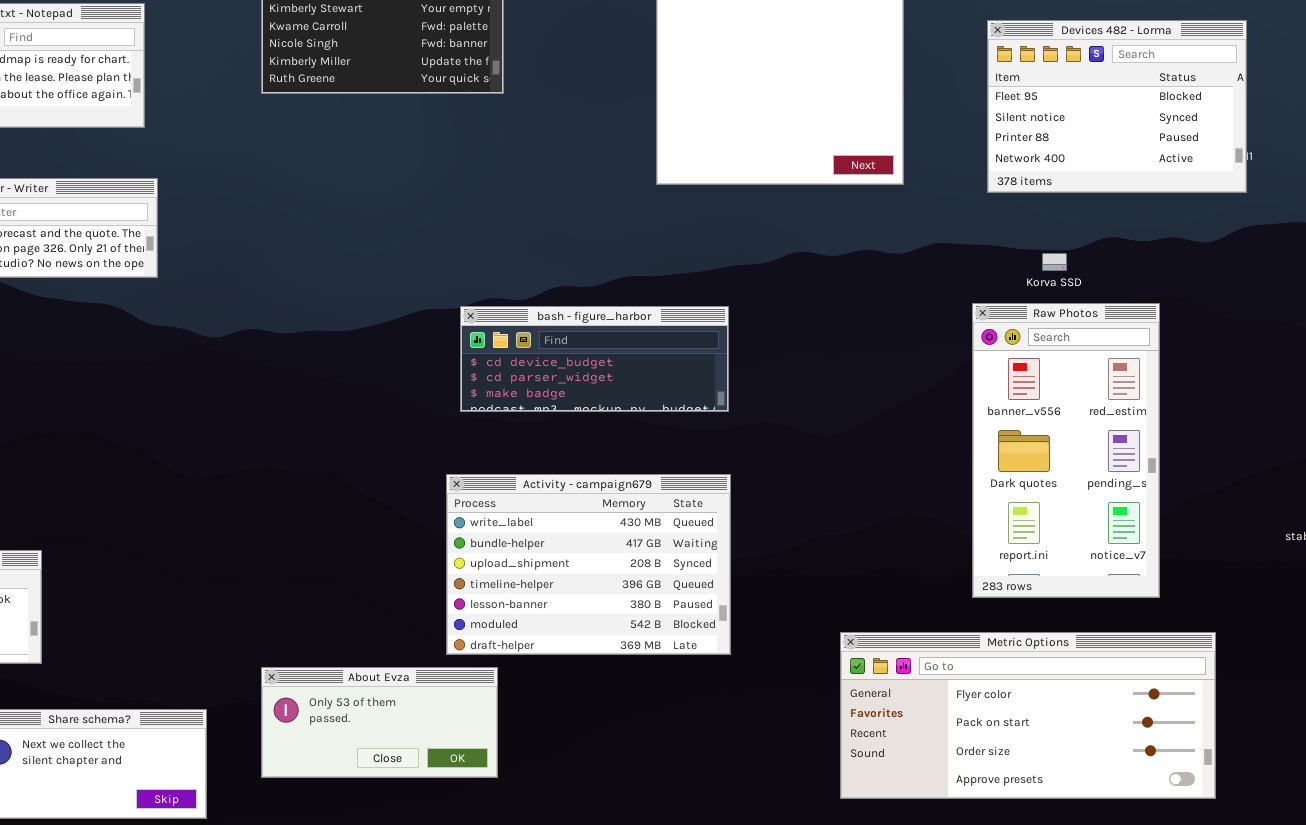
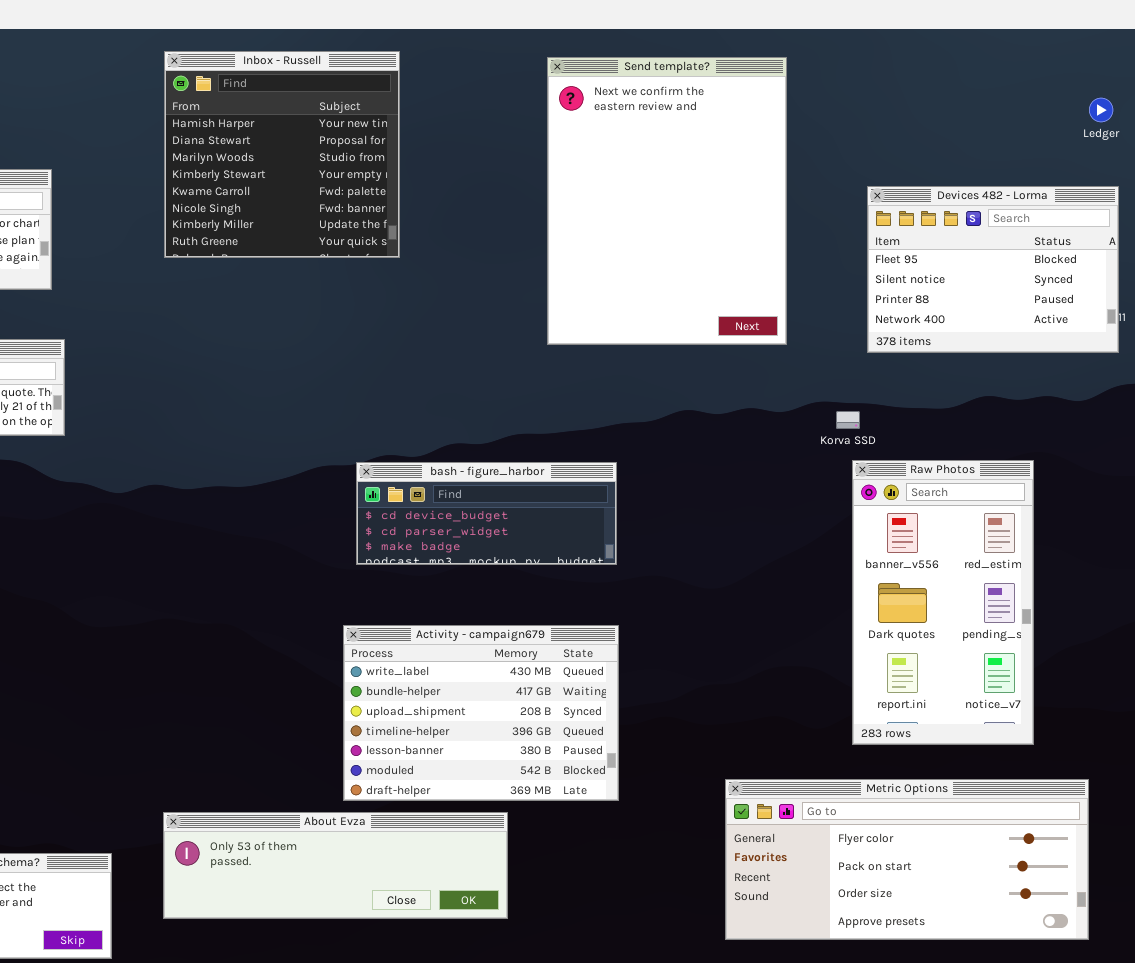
Korva SSD: [1042,253,1067,271] -> [836,411,860,429], moved
About Evza: [261,667,498,778] -> [163,812,508,919], resized

